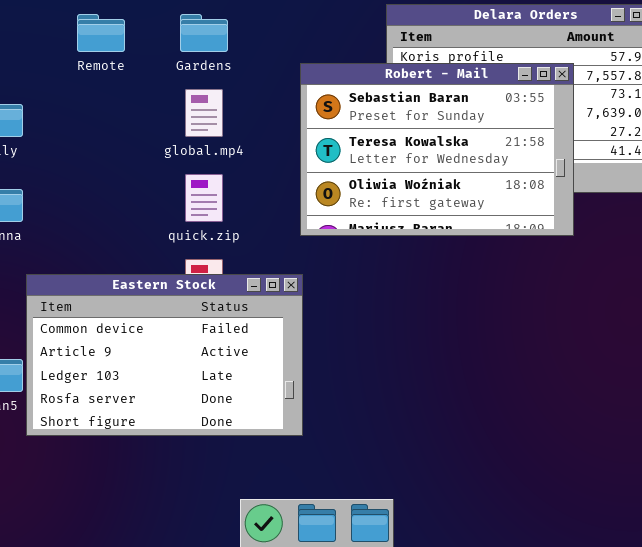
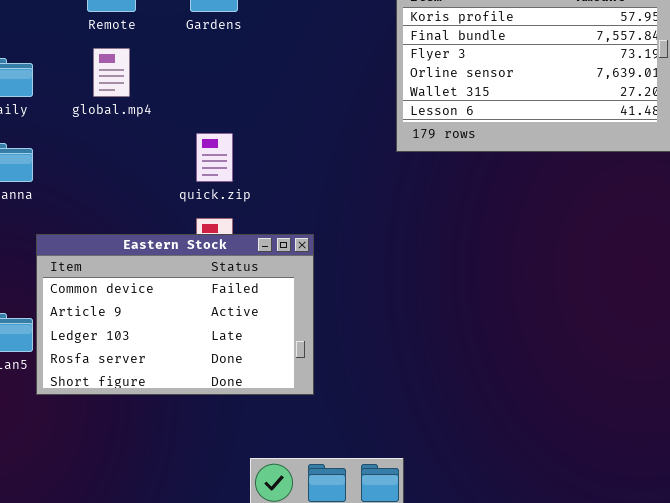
Robert - Mail: [300,63,574,236] -> none, closed
global.mp4: [185,89,223,137] -> [93,48,130,97], moved

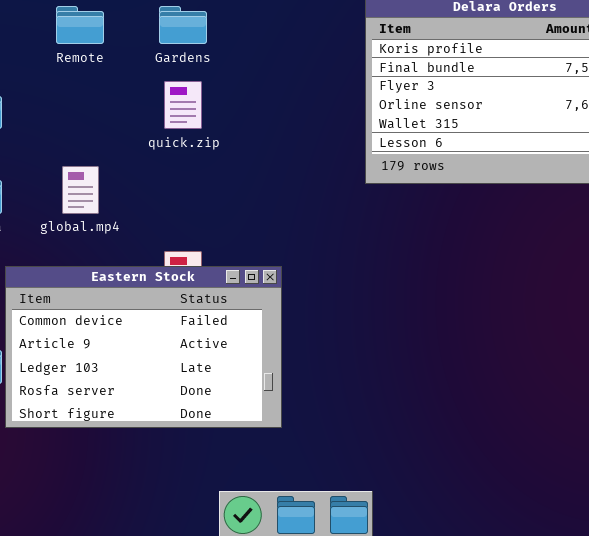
global.mp4: [93,48,130,97] -> [62,166,99,214], moved
quick.zip: [196,133,233,182] -> [164,81,202,129], moved

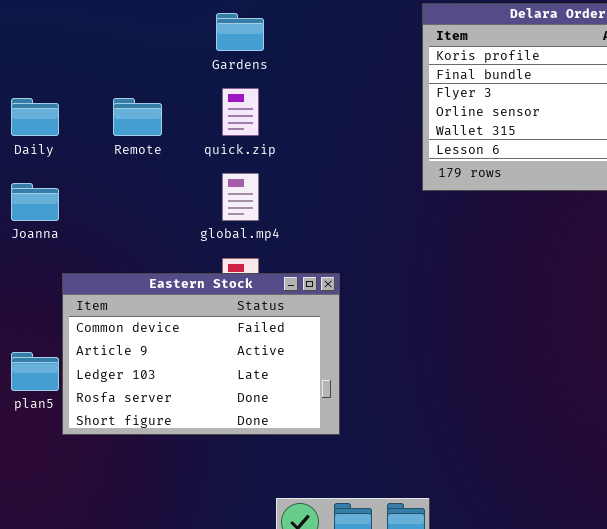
Remote: [56,6,104,44] -> [113,98,162,136], moved
global.mp4: [62,166,99,214] -> [222,173,259,221], moved

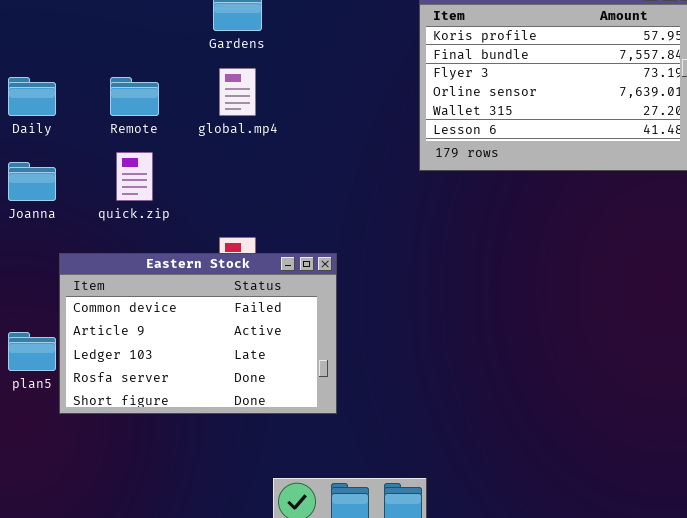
quick.zip: [222,88,259,136] -> [116,152,153,201], moved
global.mp4: [222,173,259,221] -> [219,68,256,116], moved

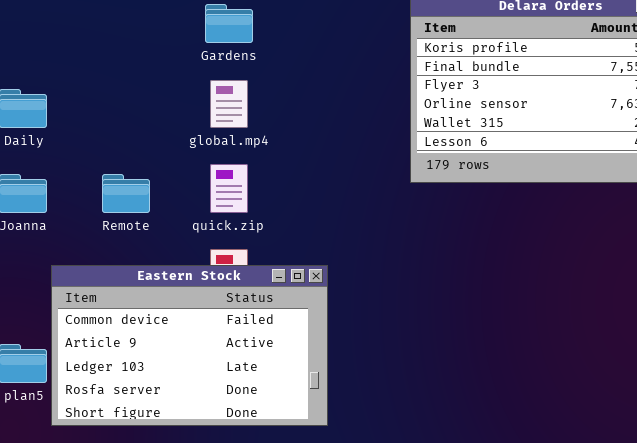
Remote: [110,77,159,116] -> [102,174,150,213], moved
quick.zip: [116,152,153,201] -> [210,164,248,213], moved

